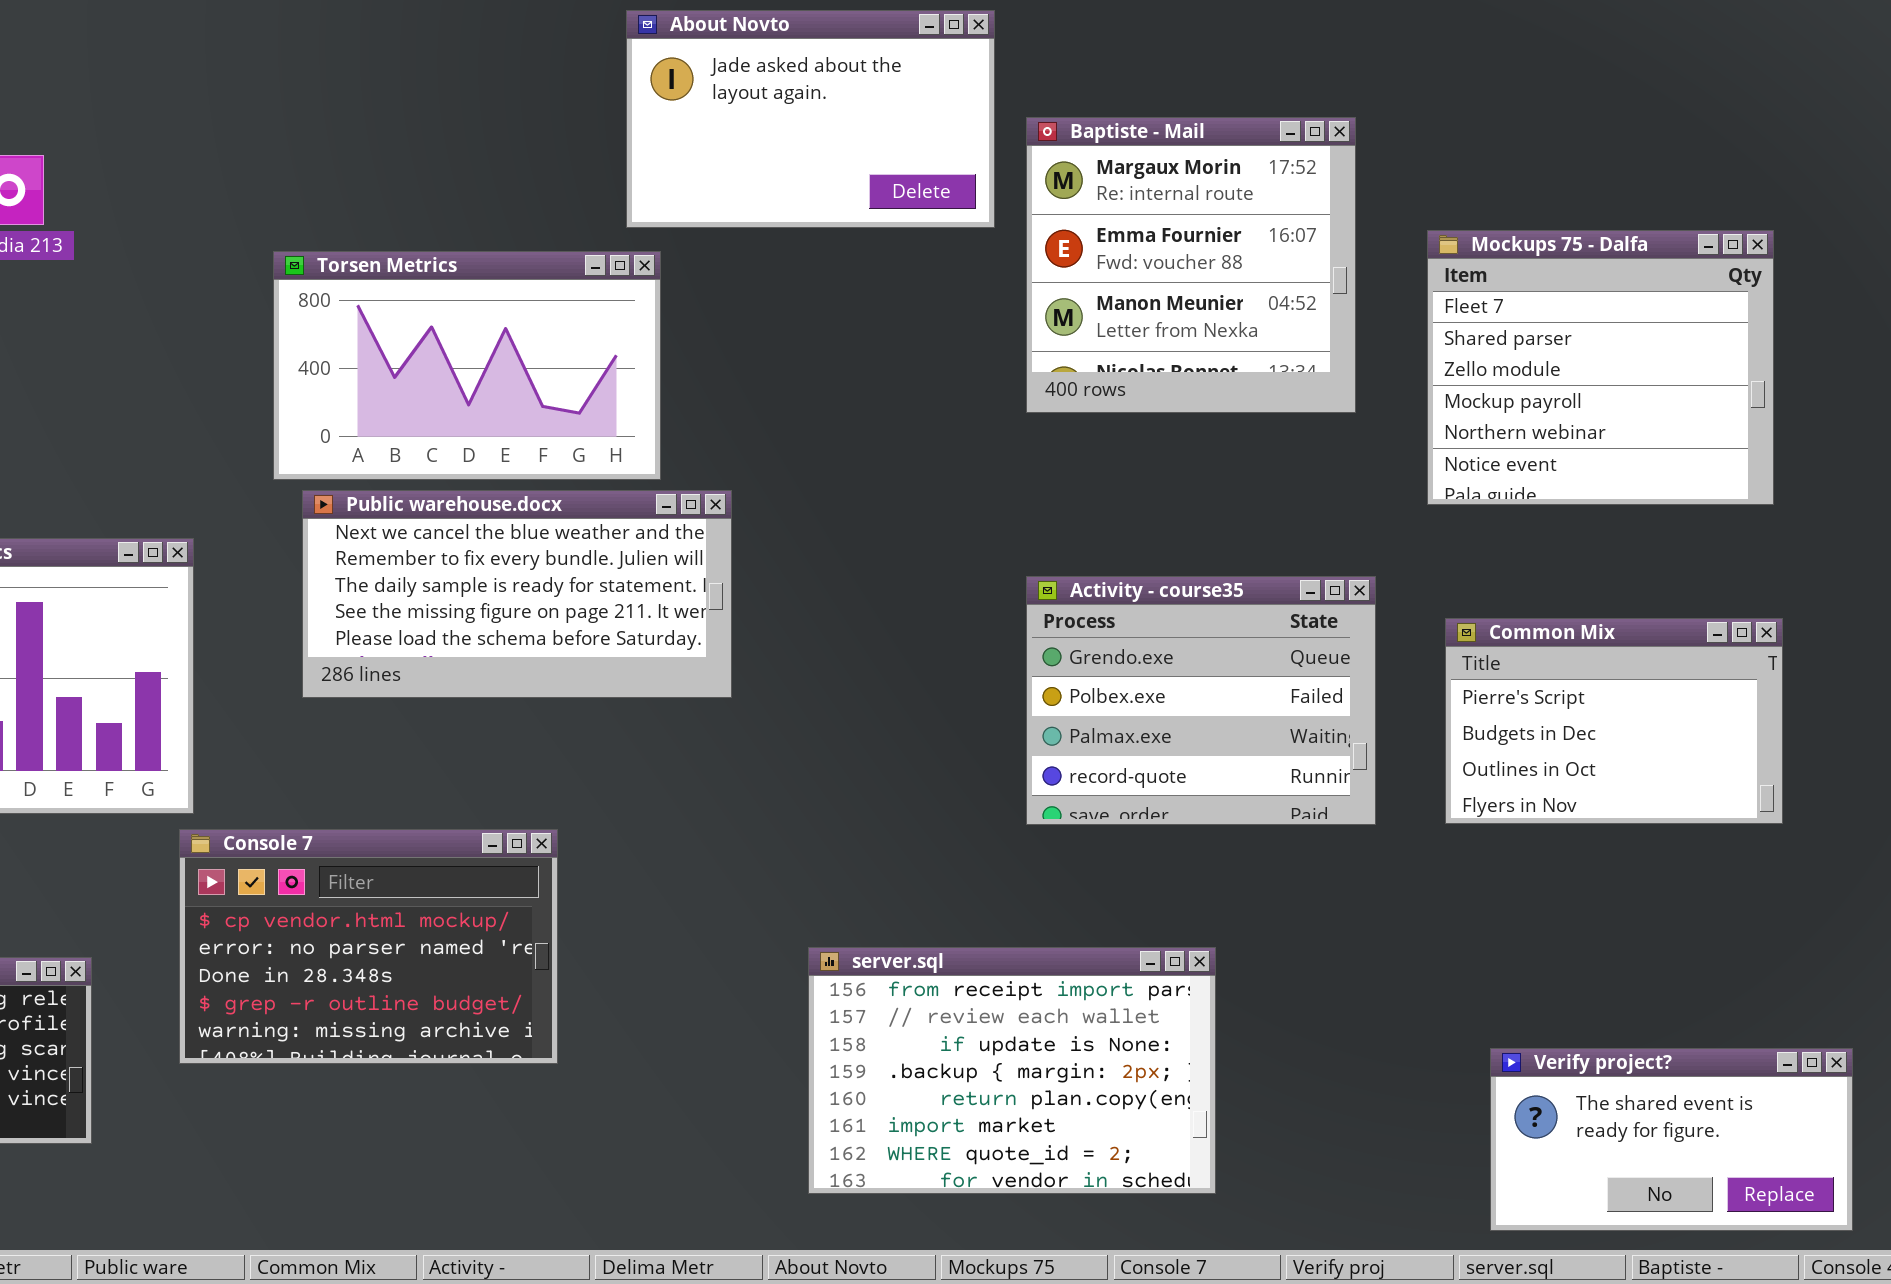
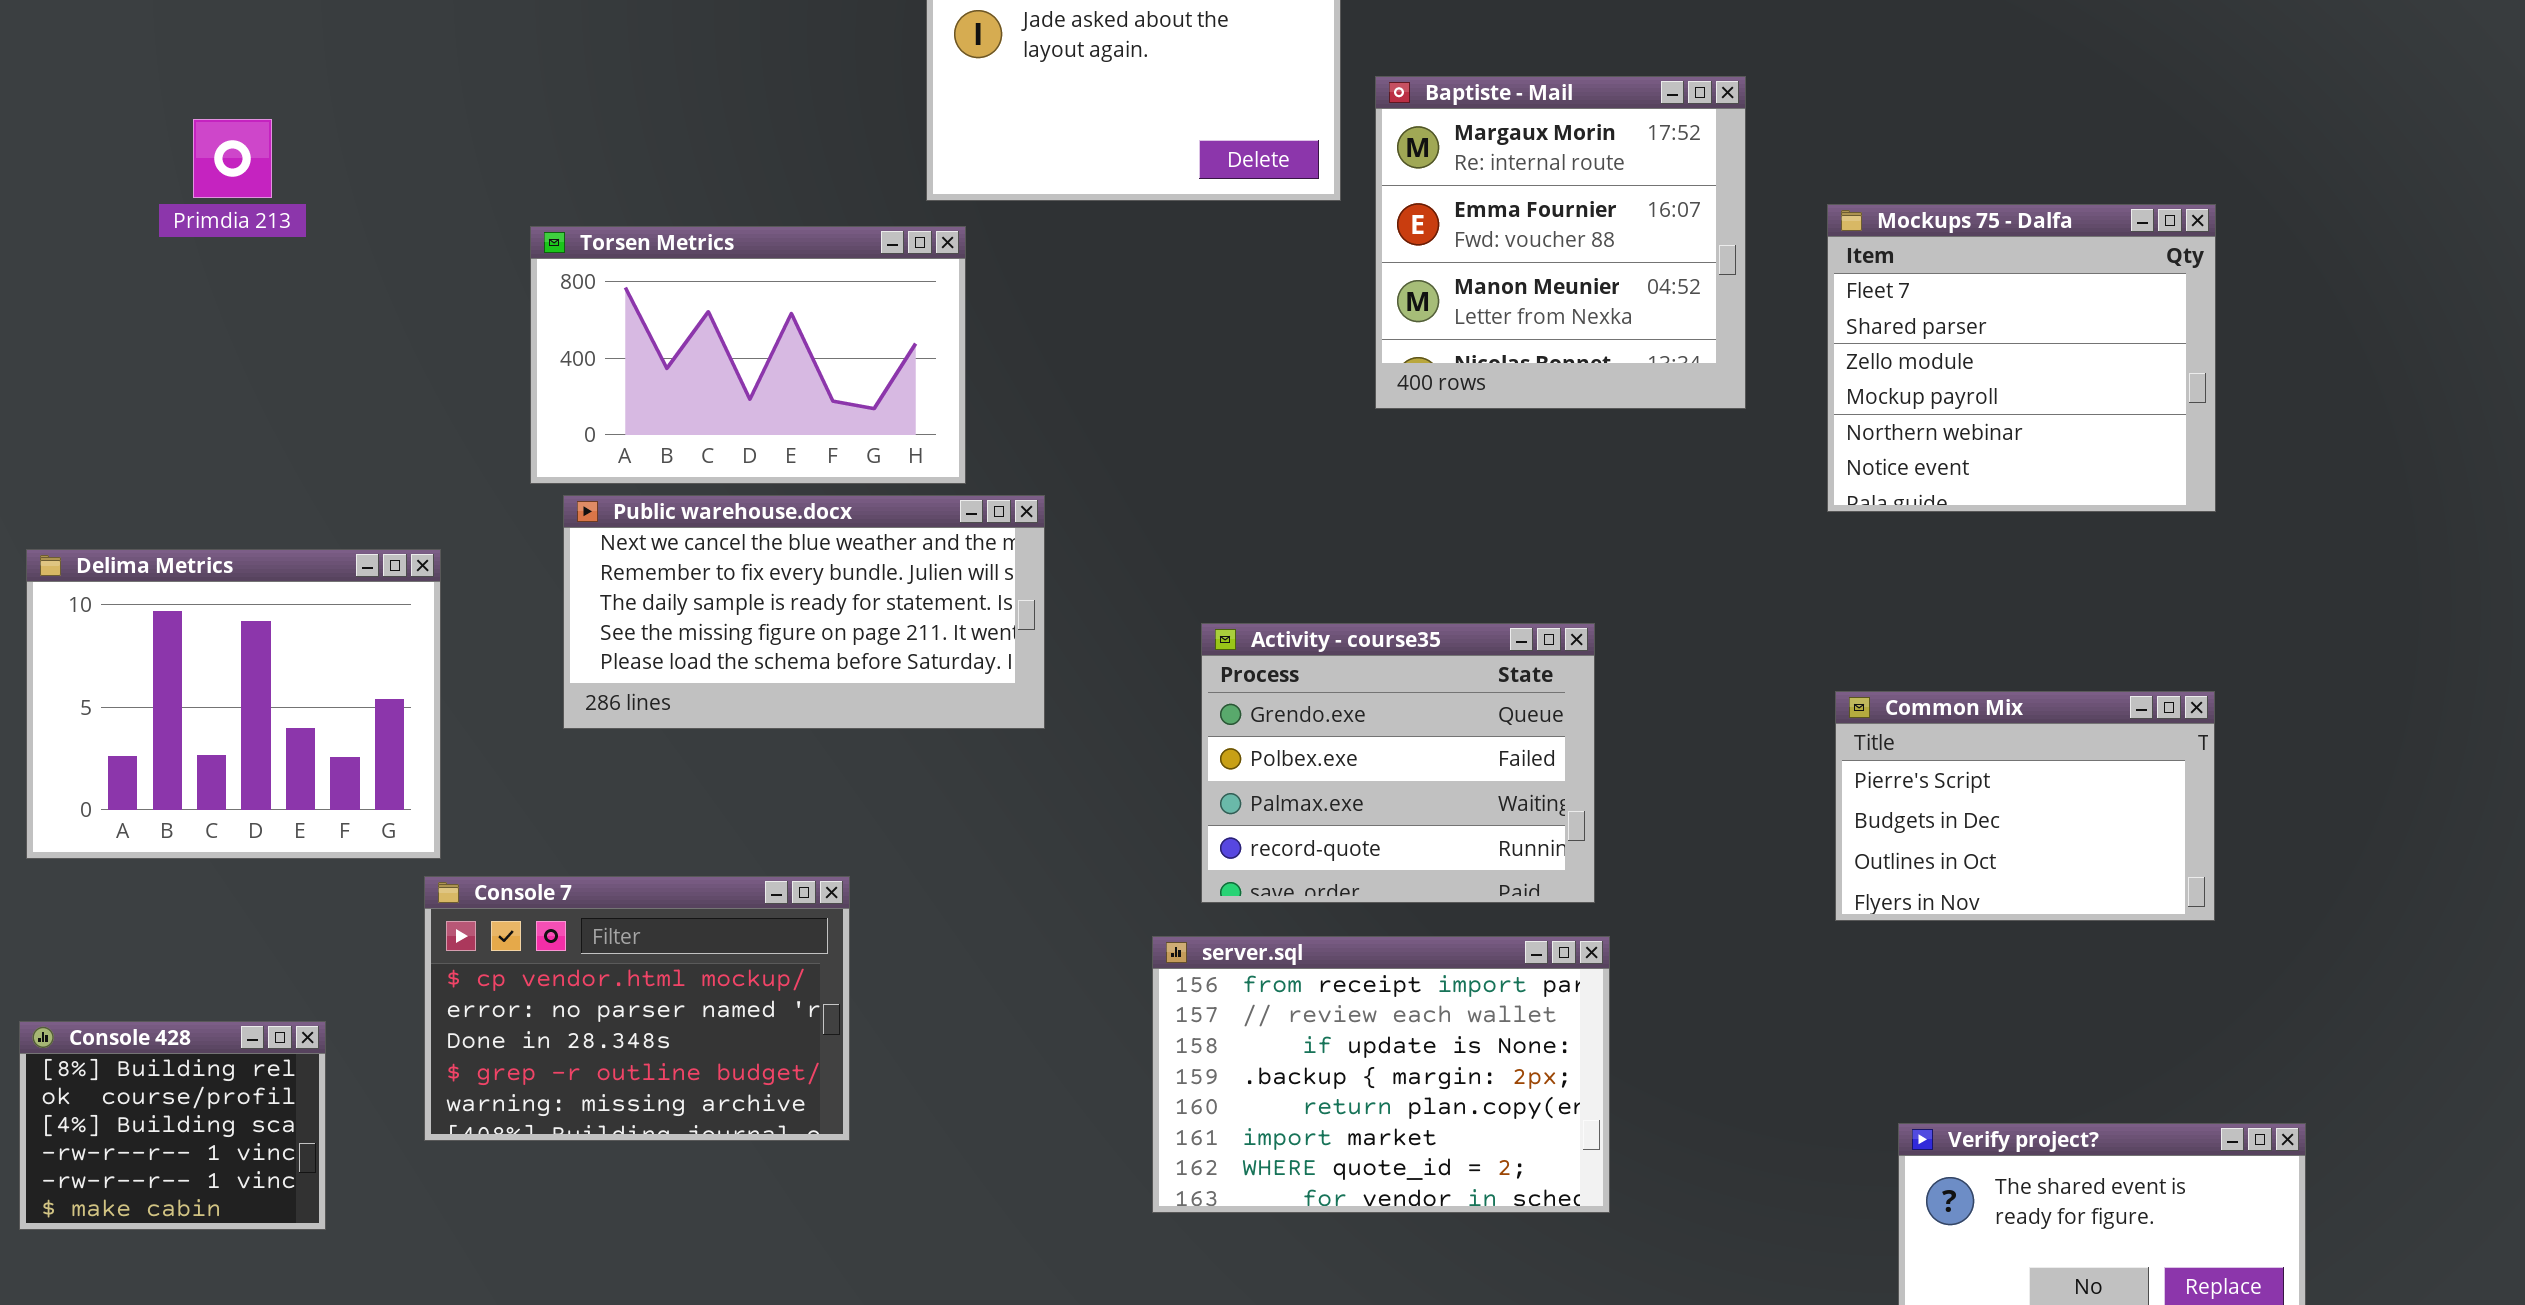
Activity - course35: [1026,576,1376,825] -> [1201,623,1595,903], moved
Common Mix: [1445,618,1783,824] -> [1835,691,2215,921], moved
server.sql: [808,947,1216,1194] -> [1152,936,1610,1213], moved

